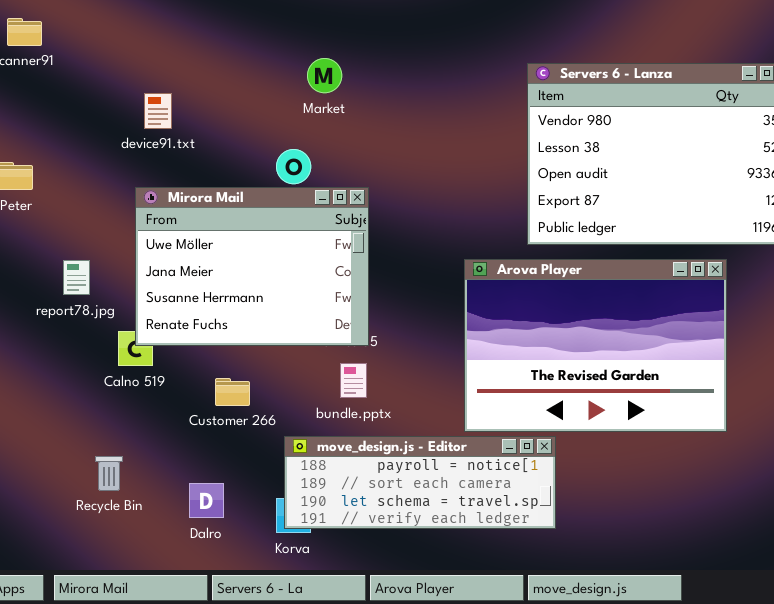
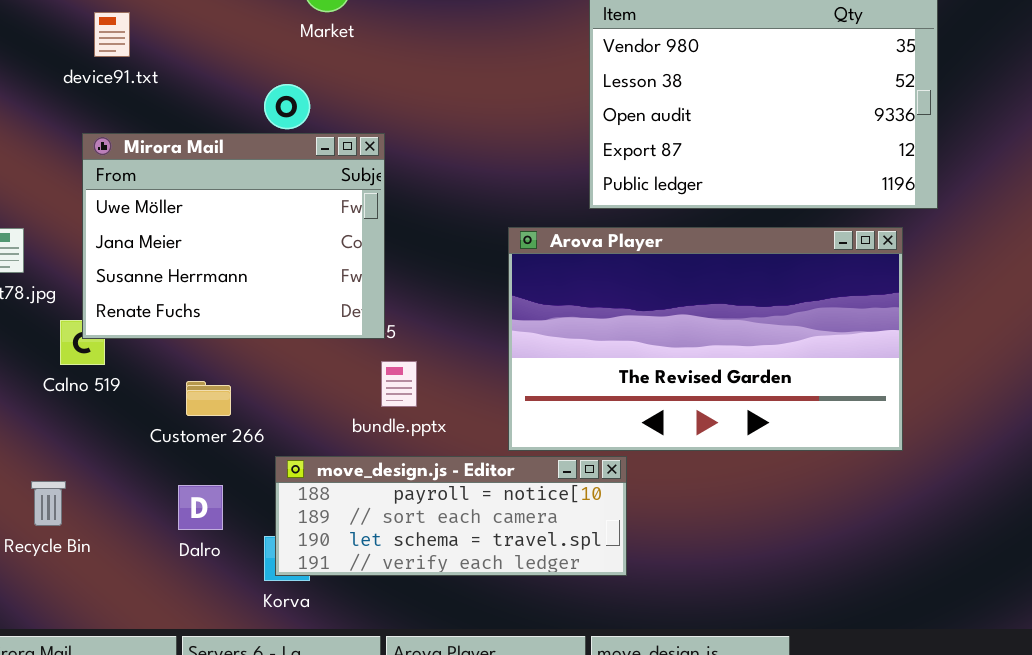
Arova Player: [464,259,727,432] -> [508,227,903,451], resized
bundle.pptx: [340,363,367,398] -> [381,361,417,407], moved
Dalro: [189,483,224,518] -> [178,485,223,530], moved

